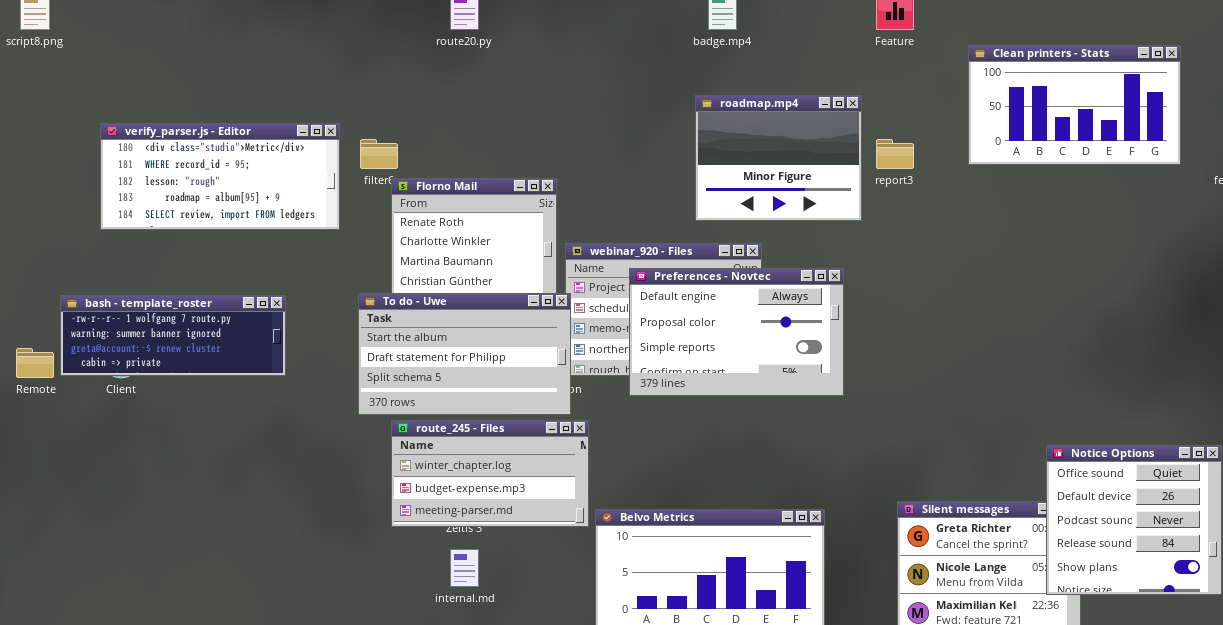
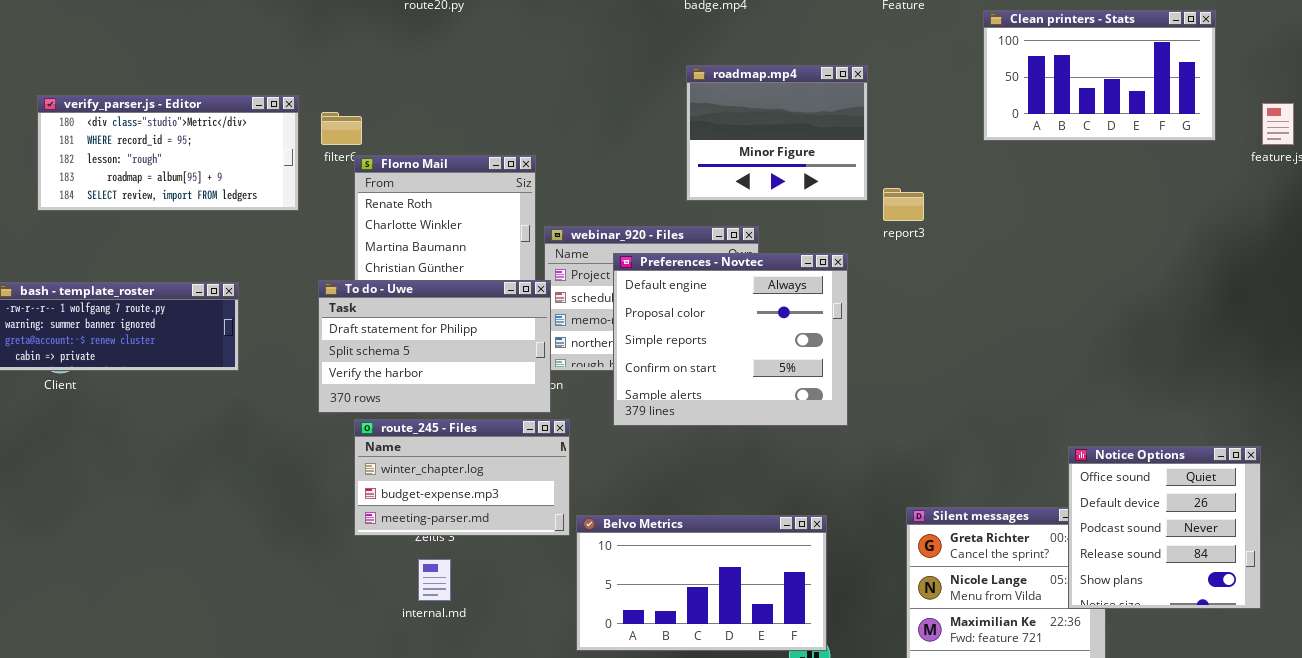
report3: [876,139,914,169] -> [883,188,924,221], moved
Preferences - Novtec: [629,268,844,396] -> [613,253,848,426], resized
To do - Uwe: [358,293,571,415] -> [318,280,551,413], scrolled down 1 row

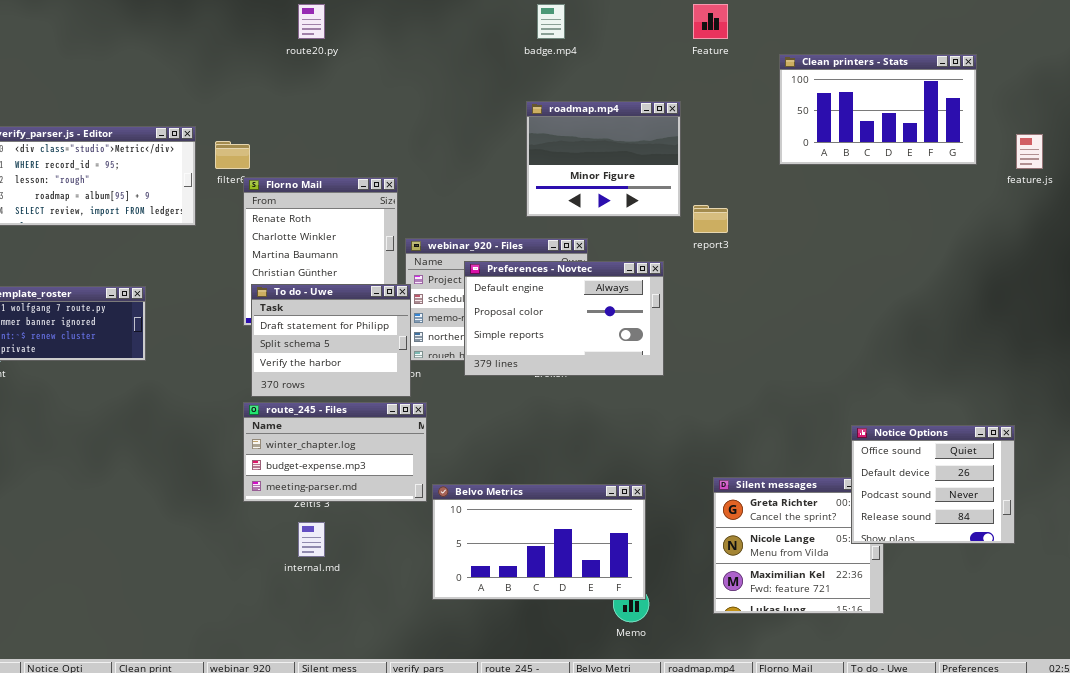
Preferences - Novtec: [613,253,848,426] -> [464,261,664,376], resized
To do - Uwe: [318,280,551,413] -> [251,284,411,397], resized
Notice Options: [1068,446,1261,609] -> [851,425,1015,544], resized

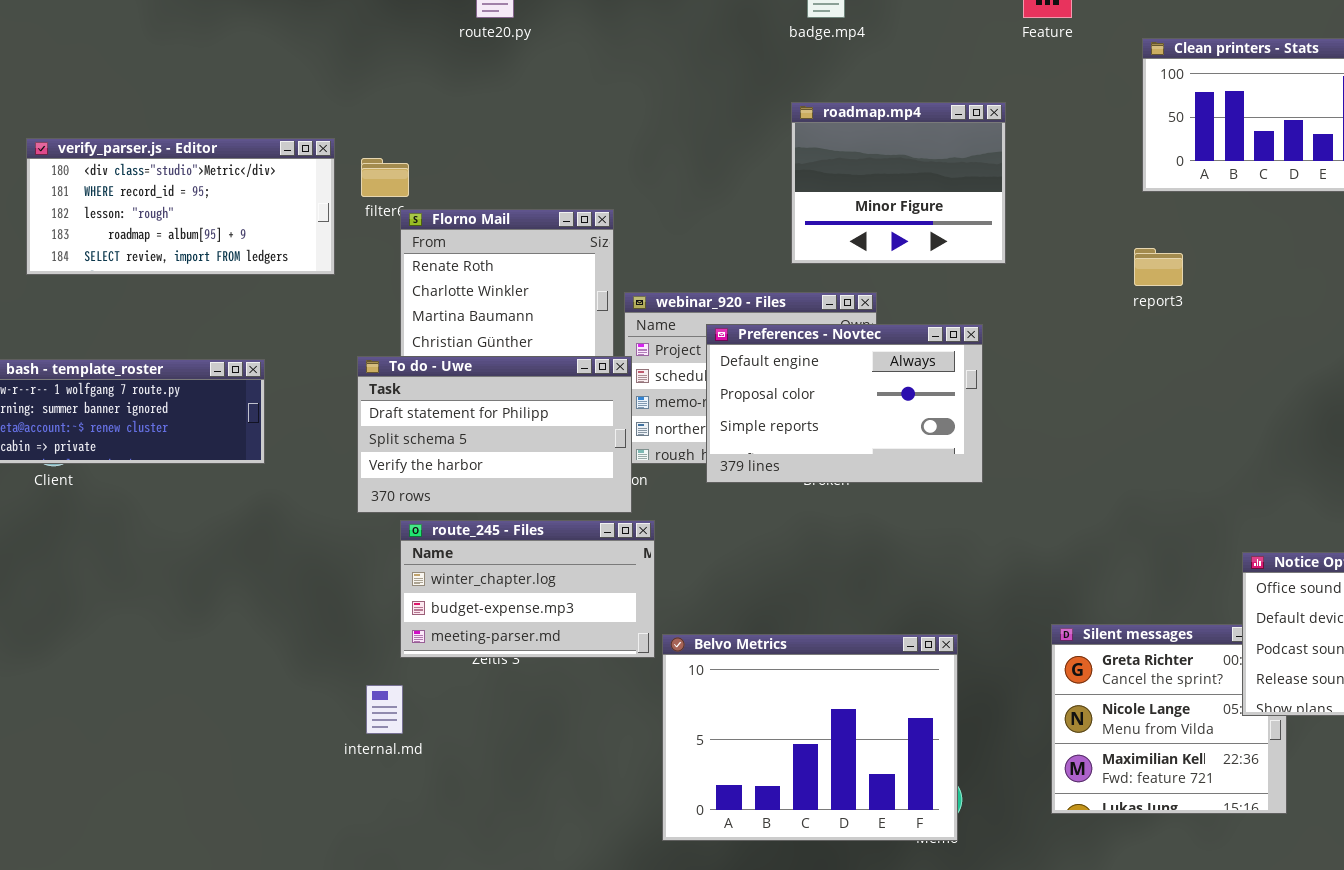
report3: [693,205,728,233] -> [1134,248,1183,286], moved
To do - Uwe: [251,284,411,397] -> [357,356,632,513], resized
Belvo Metrics: [432,484,646,600] -> [662,634,958,841], resized
internal.md: [298,522,325,557] -> [366,685,403,734], moved

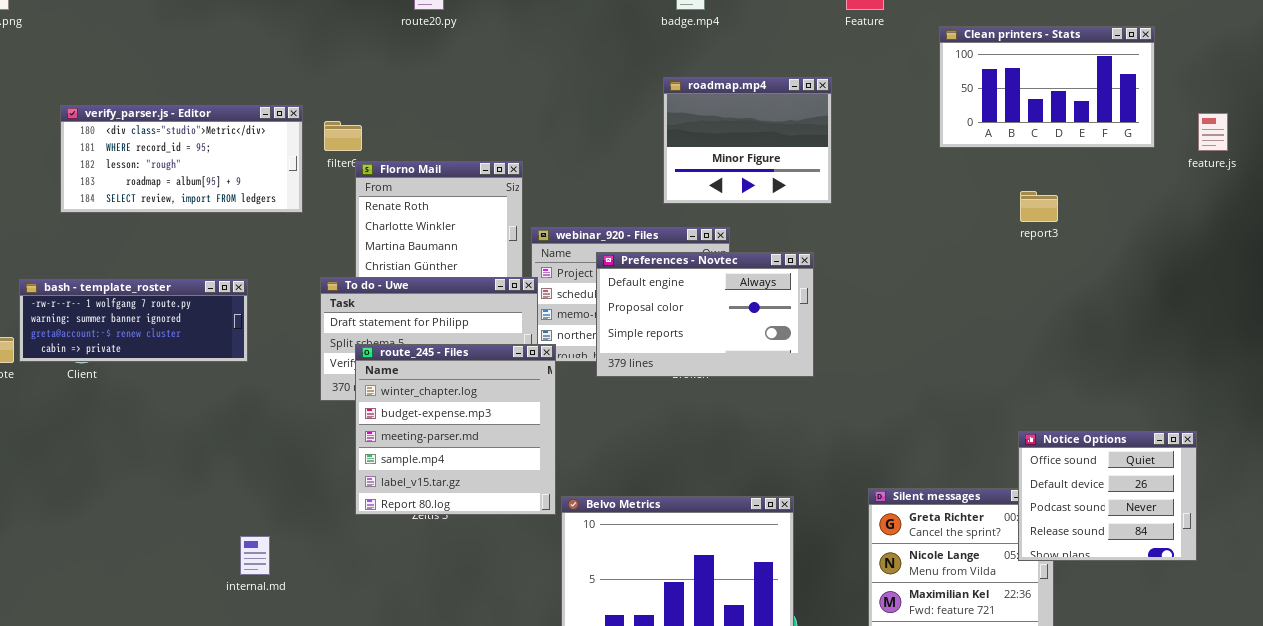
report3: [1134,248,1183,286] -> [1020,191,1058,222], moved
route_245 - Files: [400,520,655,658] -> [355,344,556,515], resized
internal.md: [366,685,403,734] -> [240,536,270,575], moved

